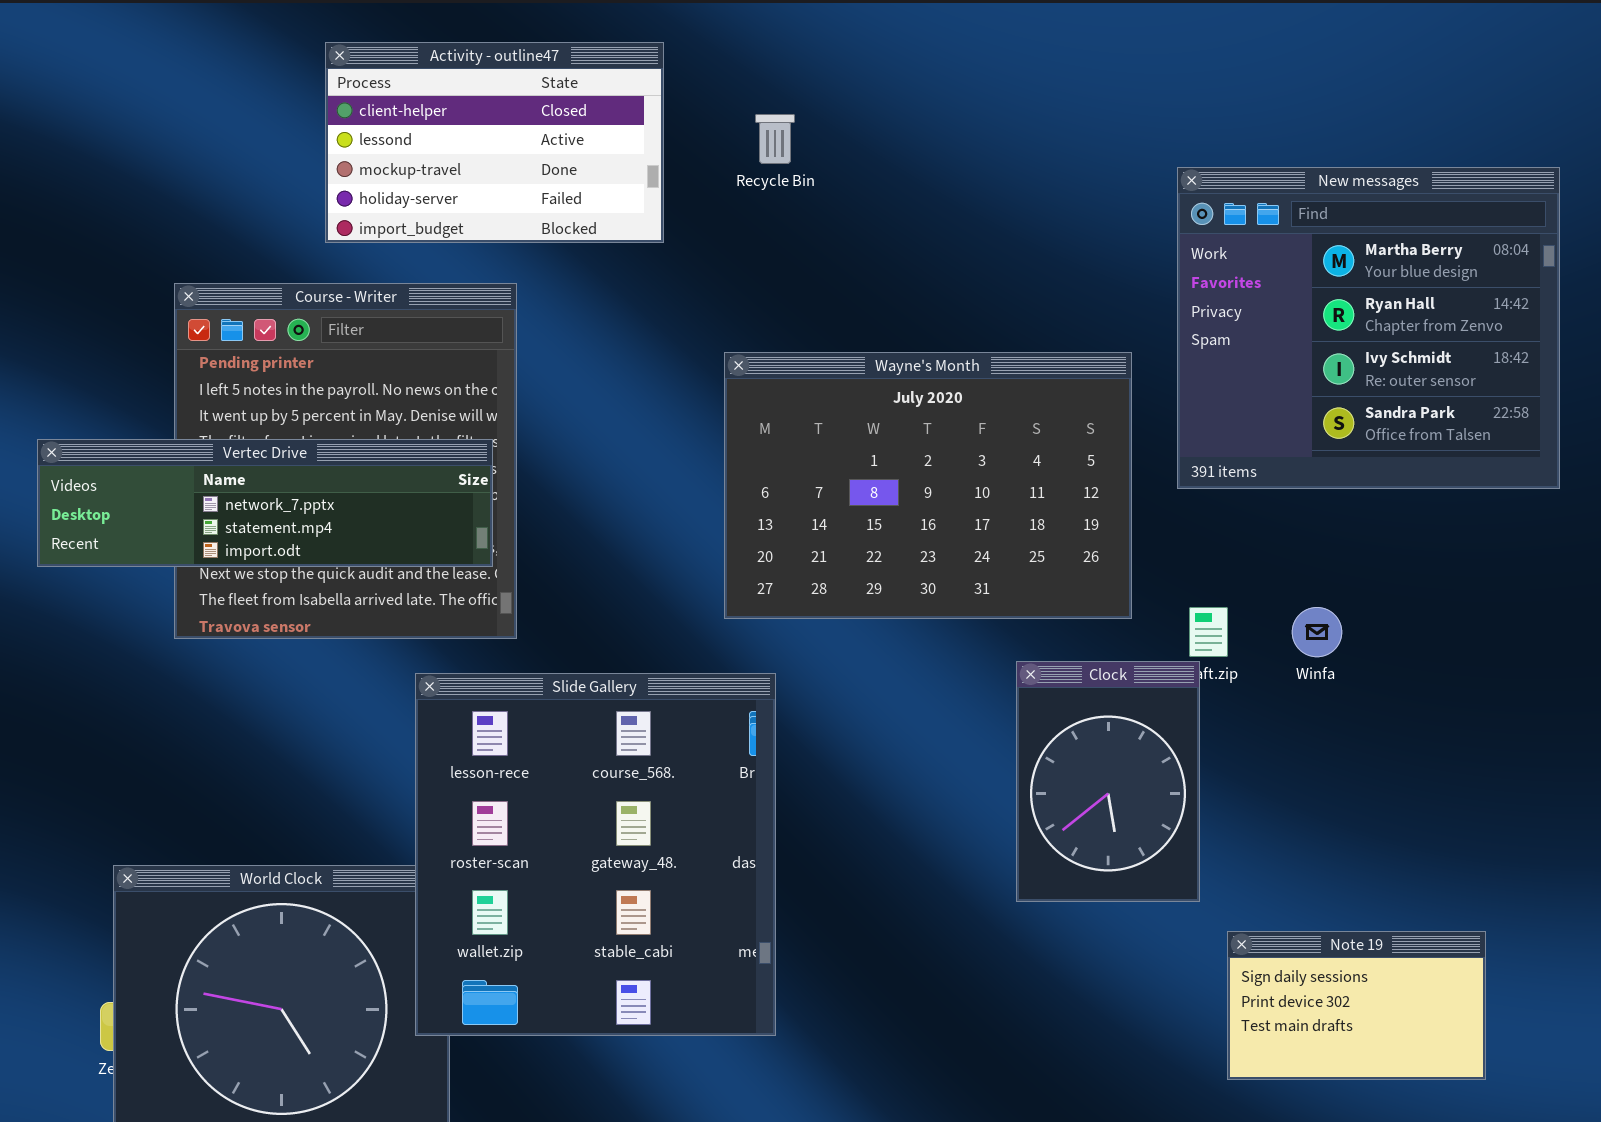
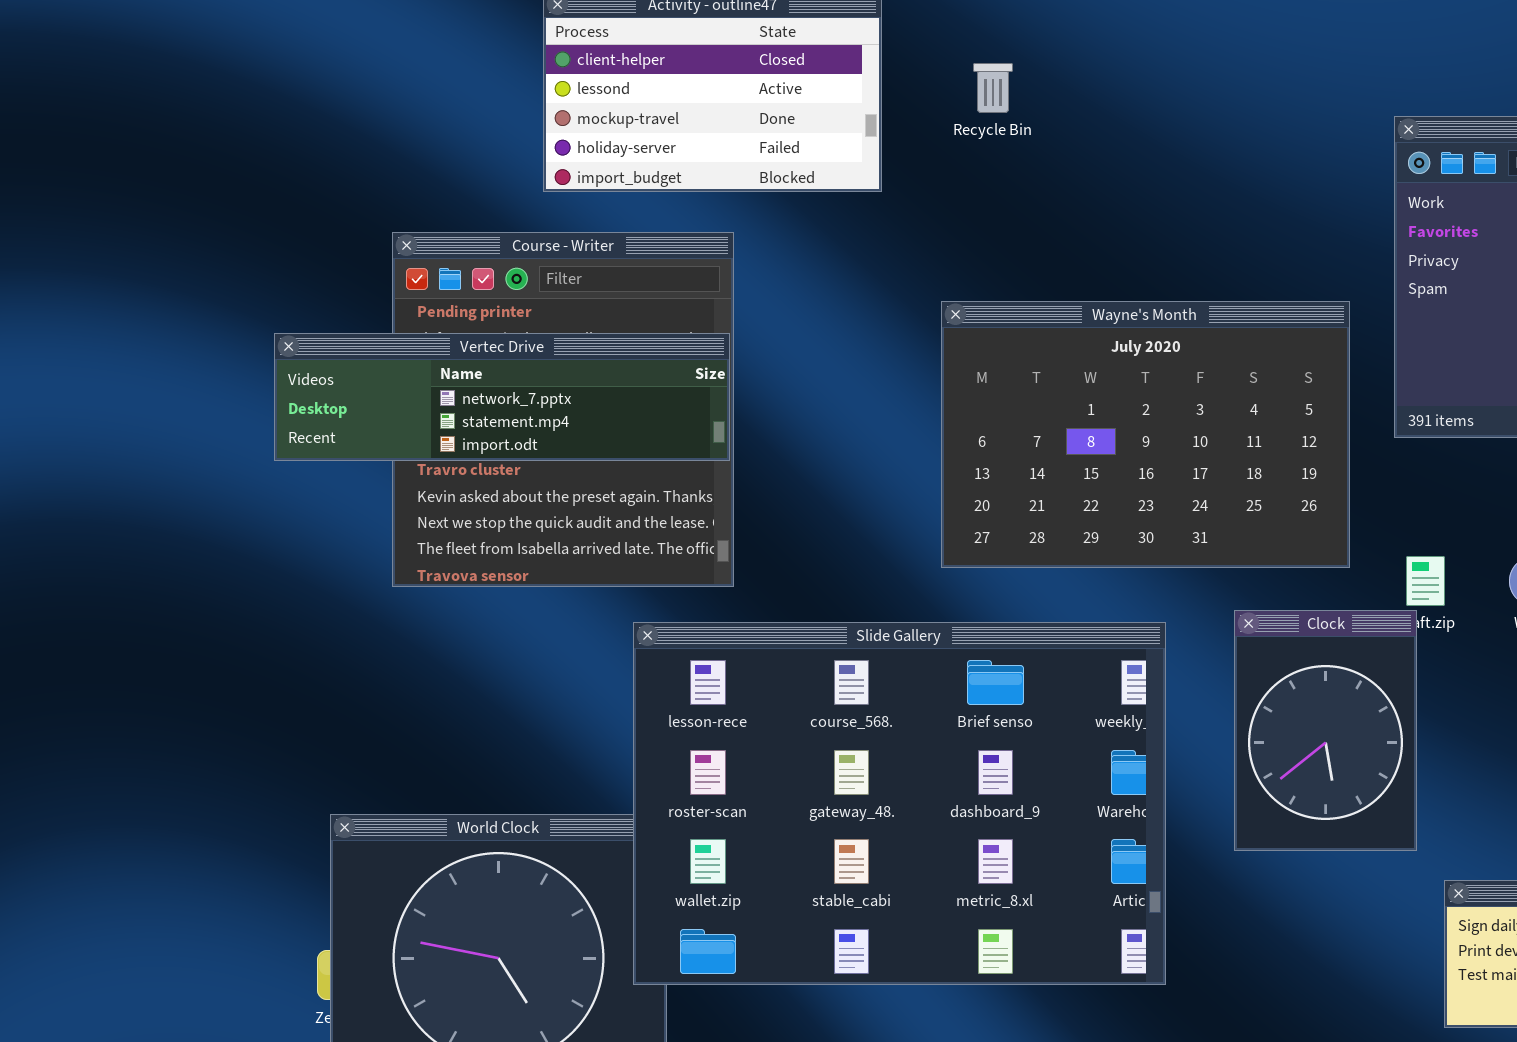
Vertec Drive: [37,439,493,567] -> [274,333,730,461], moved
Slide Gallery: [415,673,776,1036] -> [633,622,1166,985], resized

